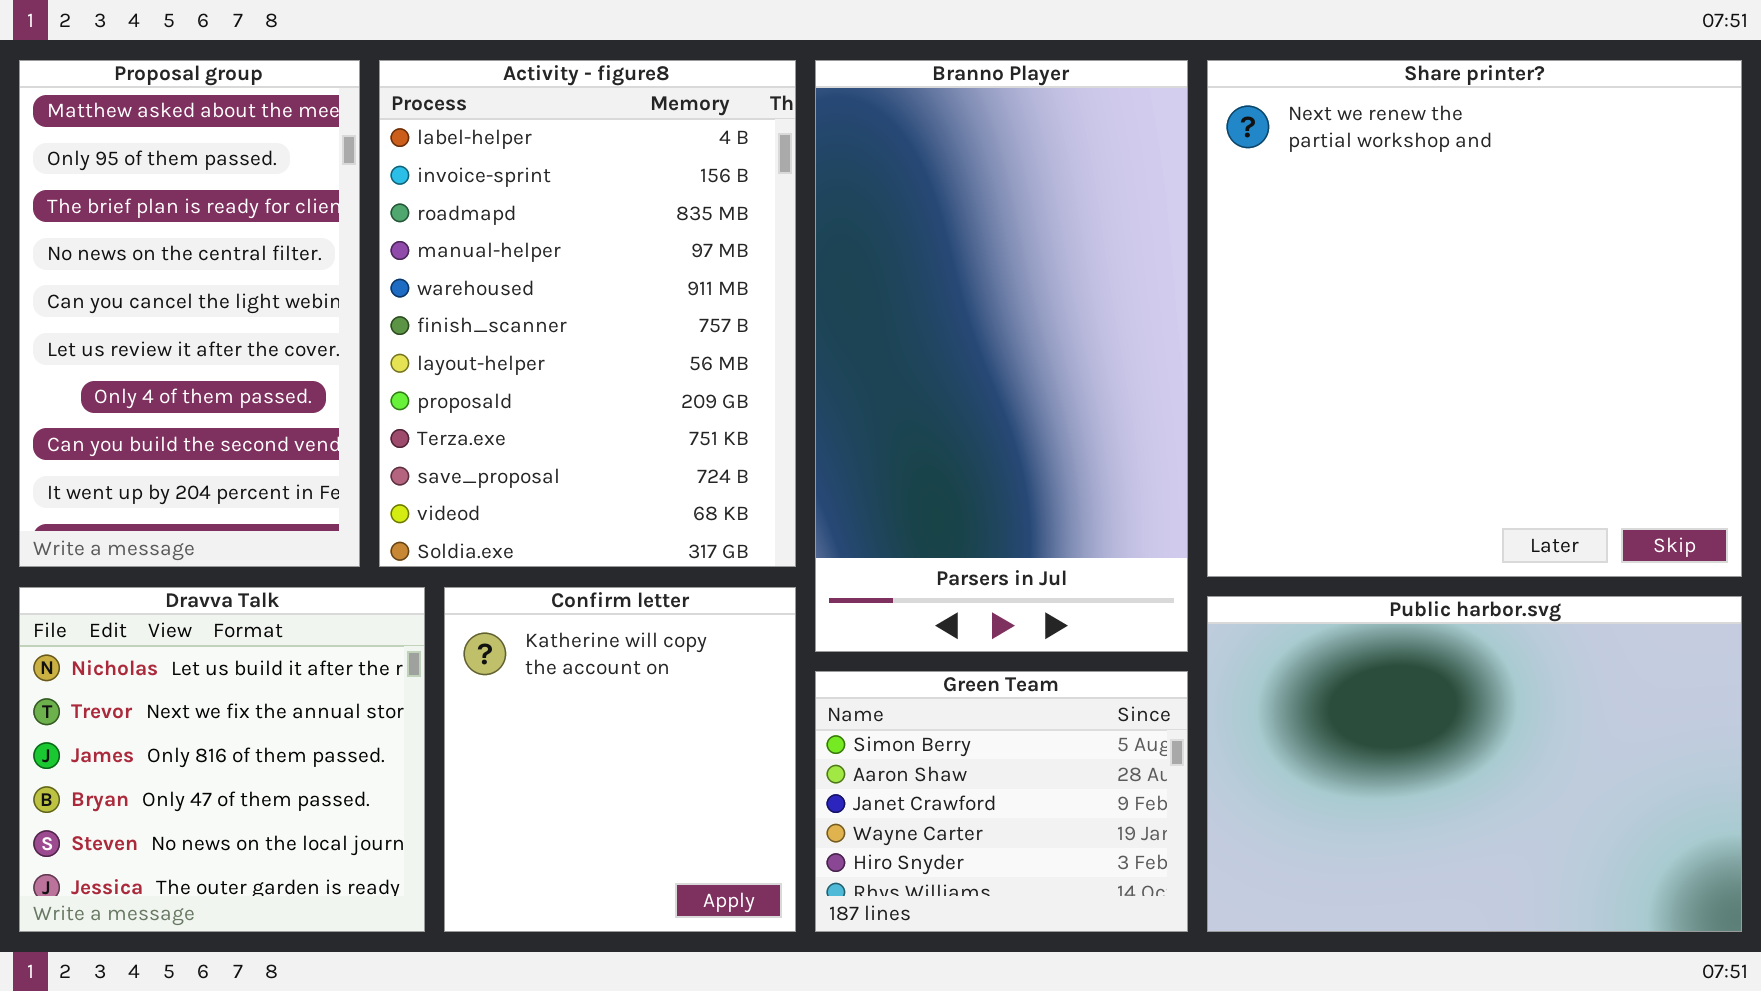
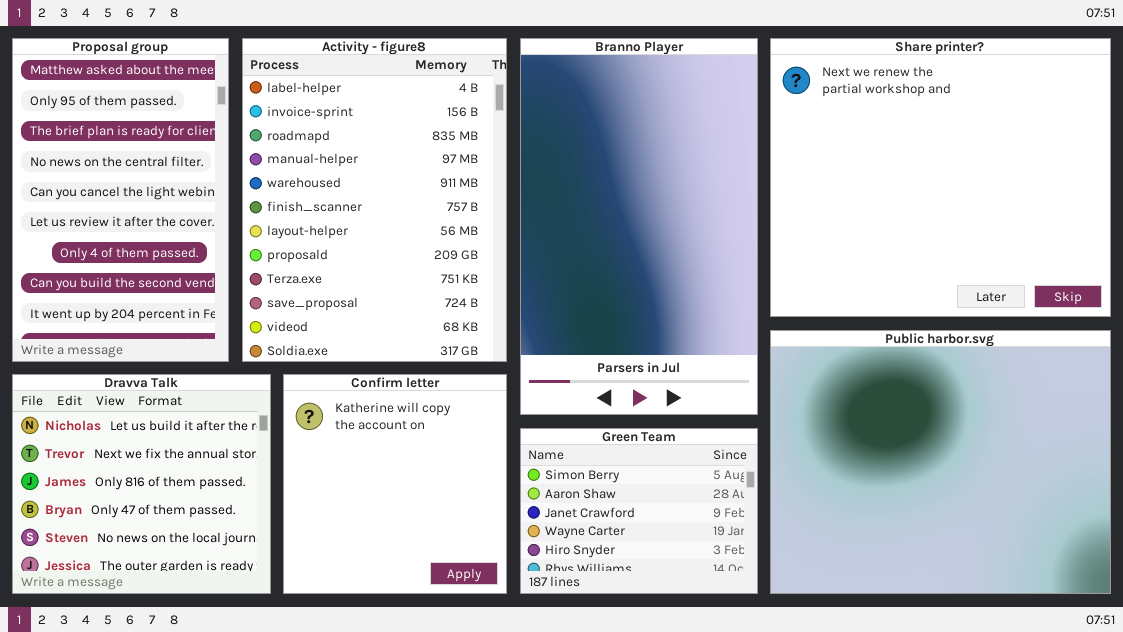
Share printer?: [1207,60,1742,577] -> [770,38,1111,317], resized
Public harbor.svg: [1207,596,1742,932] -> [770,330,1111,594], resized

